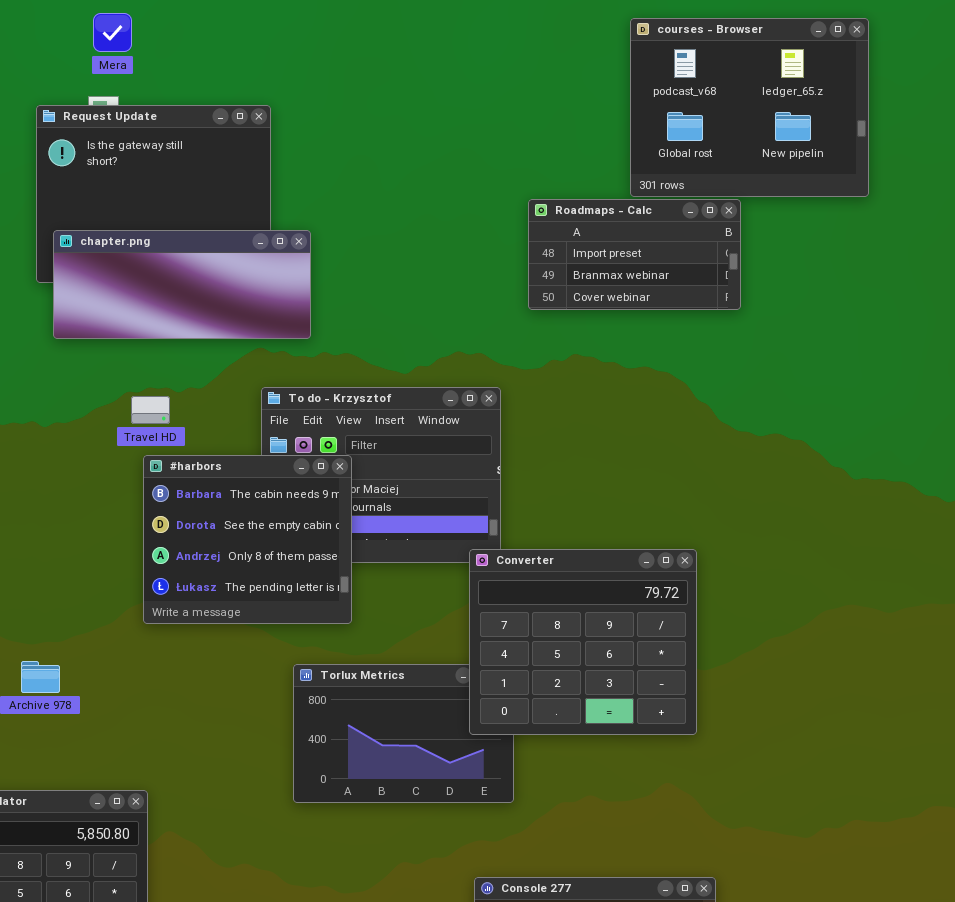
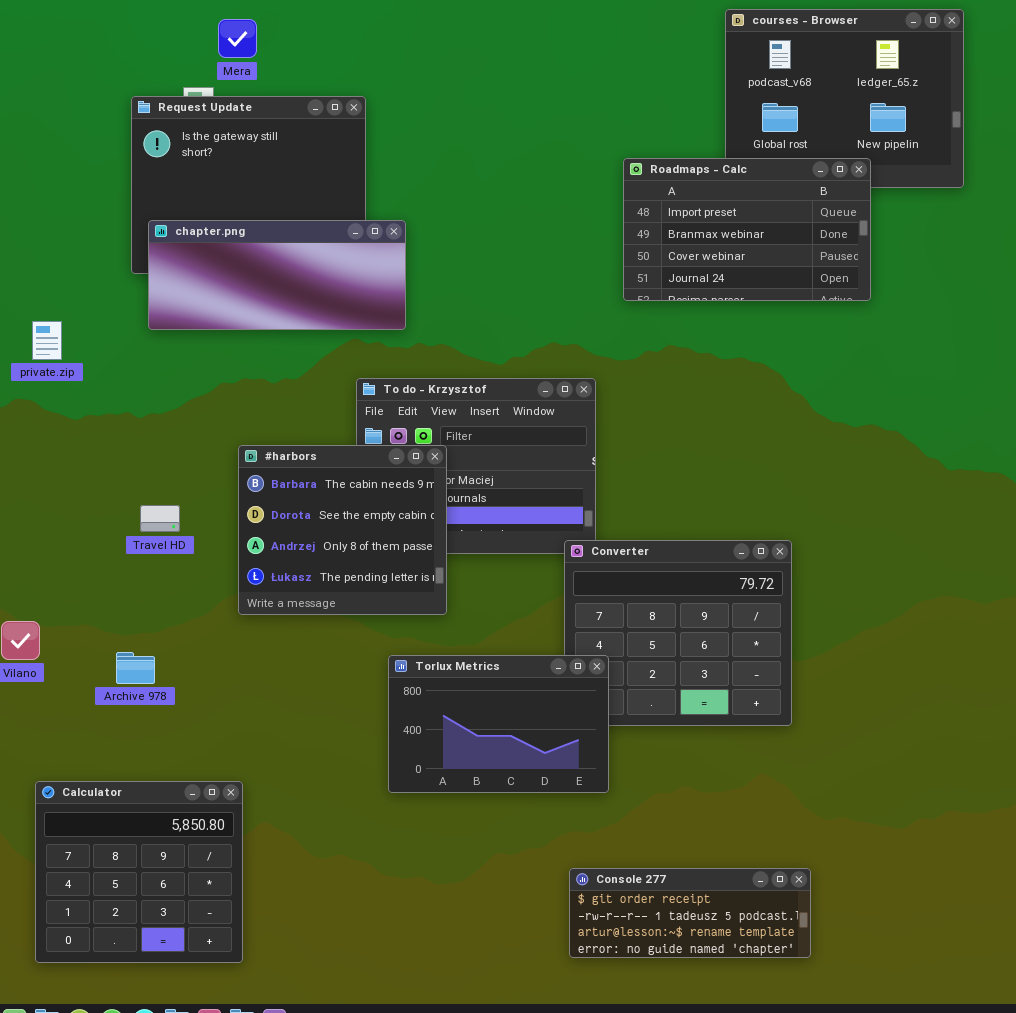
Mera: [93,13,132,52] -> [218,19,257,58], moved
Roadmaps - Calc: [528,199,741,310] -> [623,158,871,301], resized
Travel HD: [131,396,170,424] -> [140,505,180,532], moved
Torlux Metrics: [293,664,514,803] -> [388,655,609,793], raised

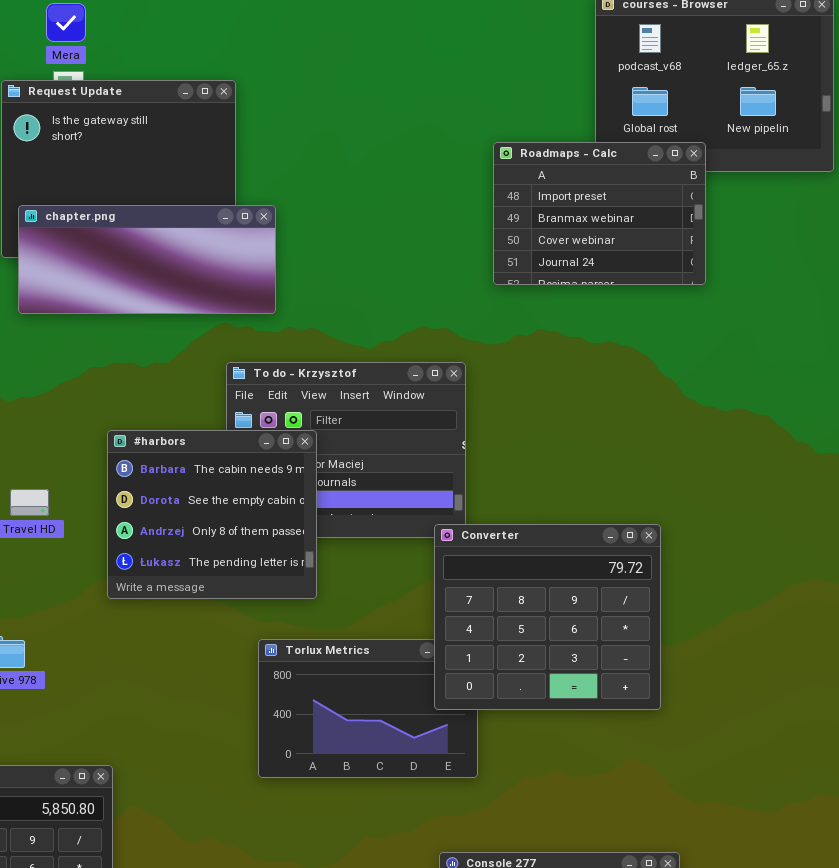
Mera: [218,19,257,58] -> [46,3,86,42], moved
Roadmaps - Calc: [623,158,871,301] -> [493,142,706,285], resized
Converter: [564,540,792,726] -> [434,524,661,710], raised

